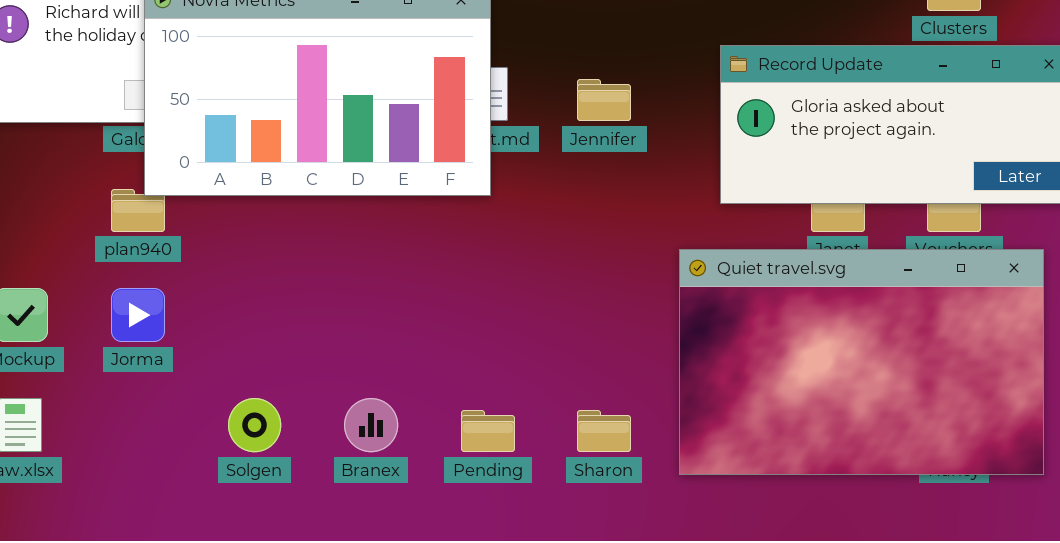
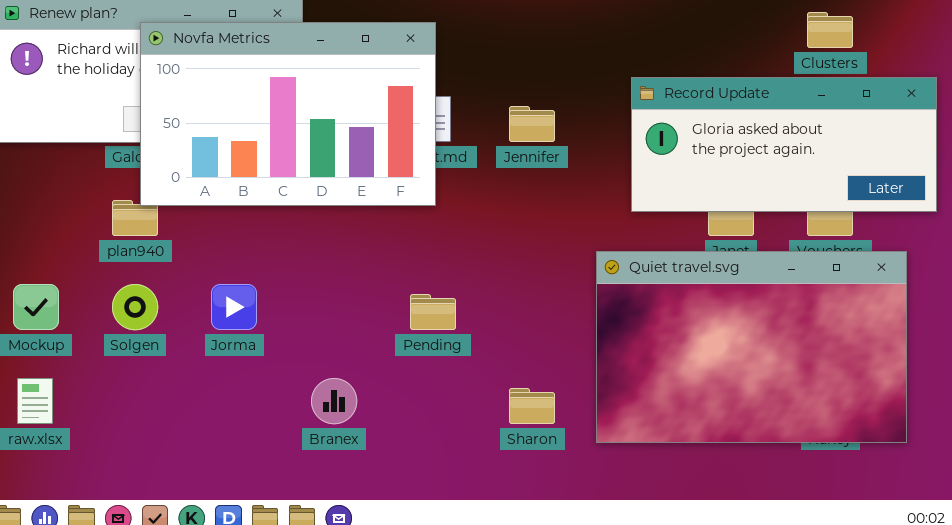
Jorma: [111,288,165,342] -> [211,284,257,330], moved
Solgen: [228,398,281,452] -> [112,284,158,330], moved
Pending: [461,410,515,452] -> [410,294,456,330], moved

